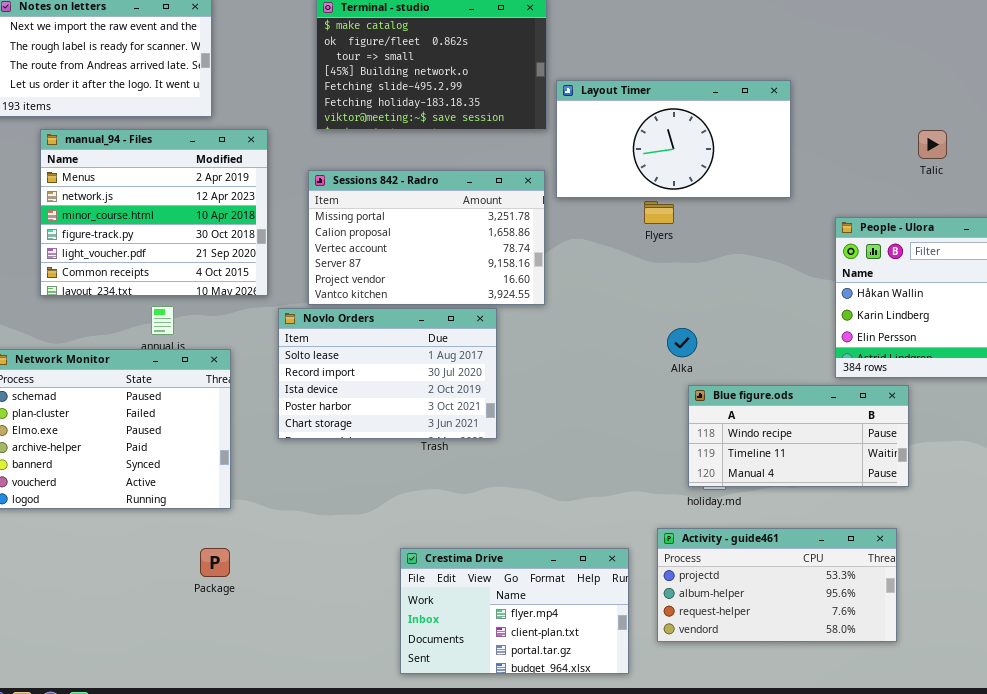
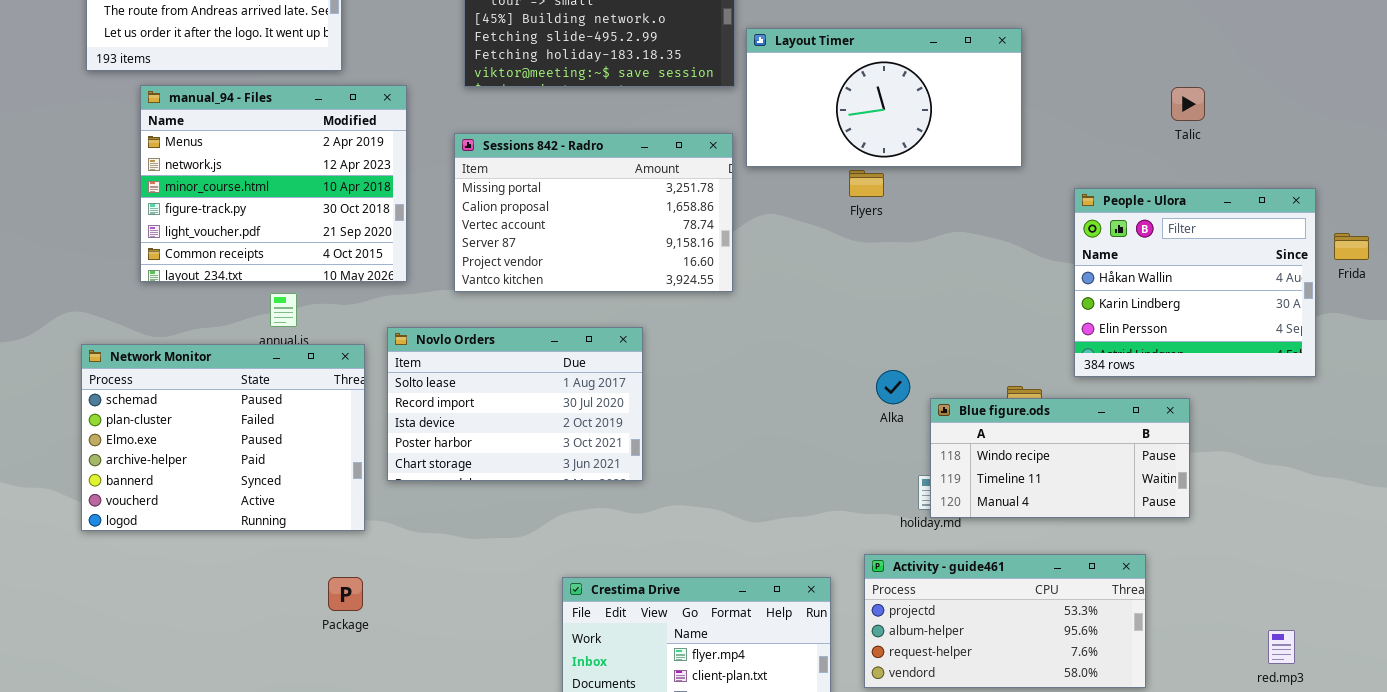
Novlo Orders: [278,308,497,439] -> [387,327,643,481], moved
Alka: [667,328,697,357] -> [876,370,910,404], moved
Blue figure.ods: [688,385,909,487] -> [930,398,1190,518], moved

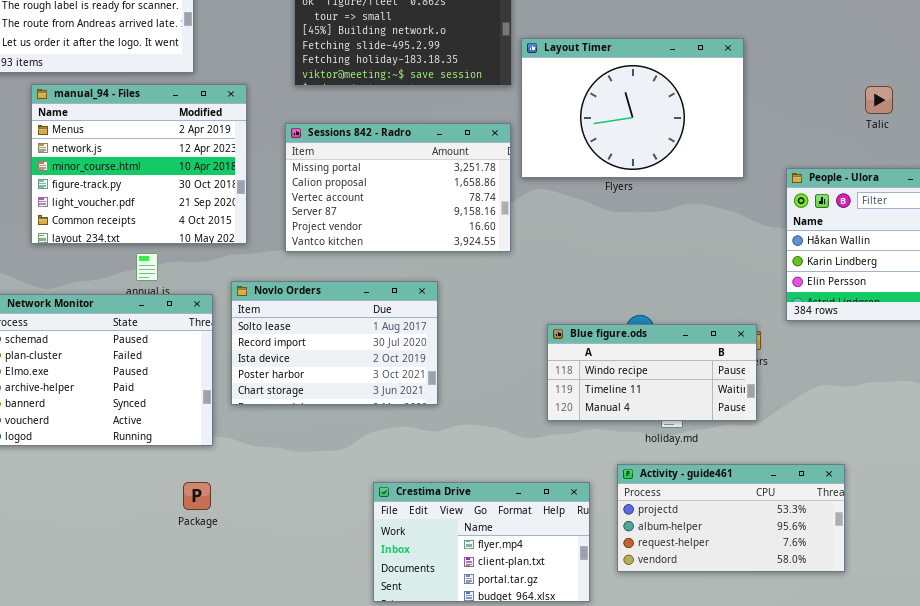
Layout Timer: [746,28,1022,167] -> [521,38,744,178], resized
Blue figure.ods: [930,398,1190,518] -> [547,324,757,421], moved

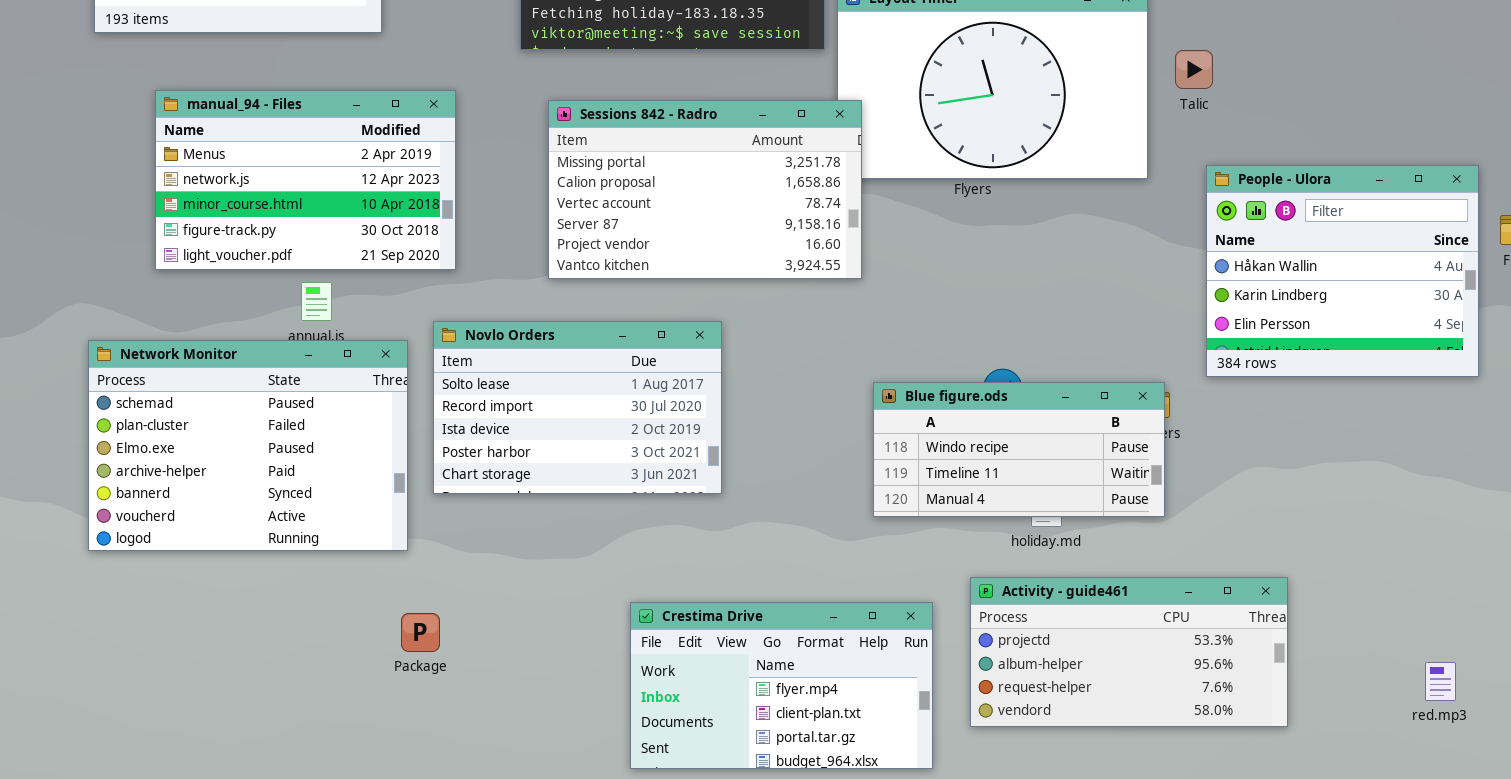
manual_94 - Files: [31,84,247,244] -> [155,90,456,270], resized
Talic: [865,86,893,114] -> [1175,50,1213,89], moved
Sessions 842 - Radro: [285,123,511,252] -> [548,100,862,279], moved
Package: [183,482,211,510] -> [401,613,440,652], moved

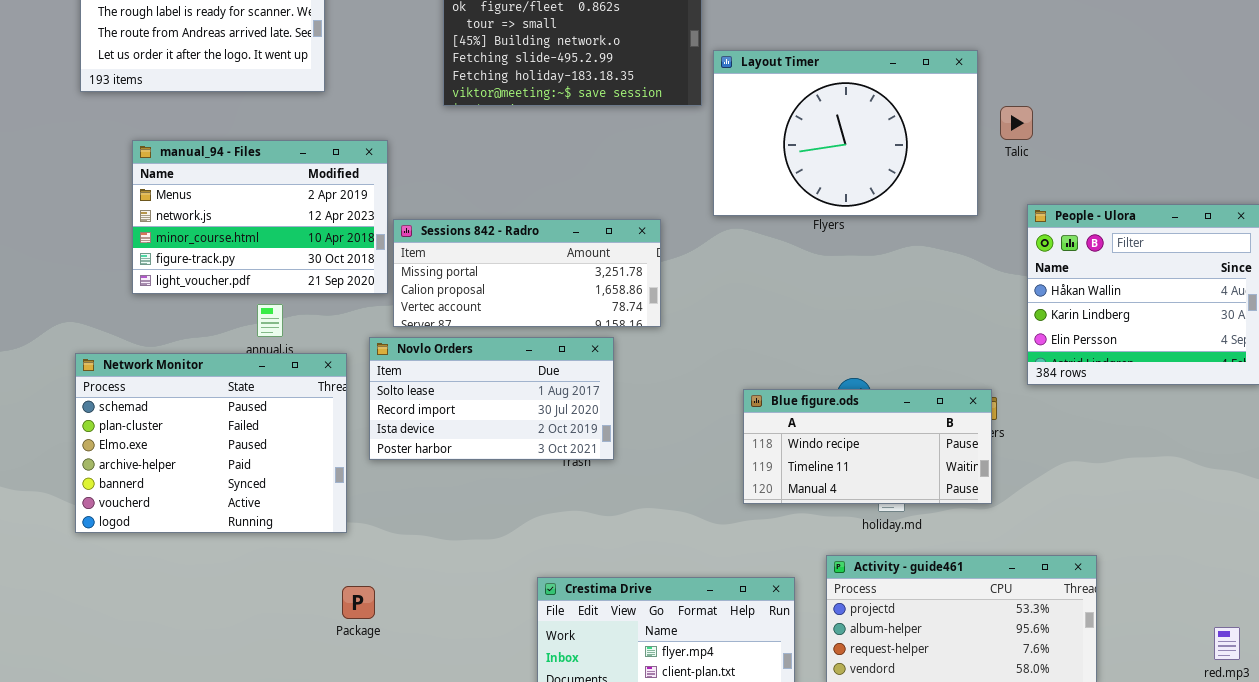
Sessions 842 - Radro: [548,100,862,279] -> [393,219,661,327], moved, resized
Novlo Orders: [433,321,722,494] -> [369,337,614,460], resized

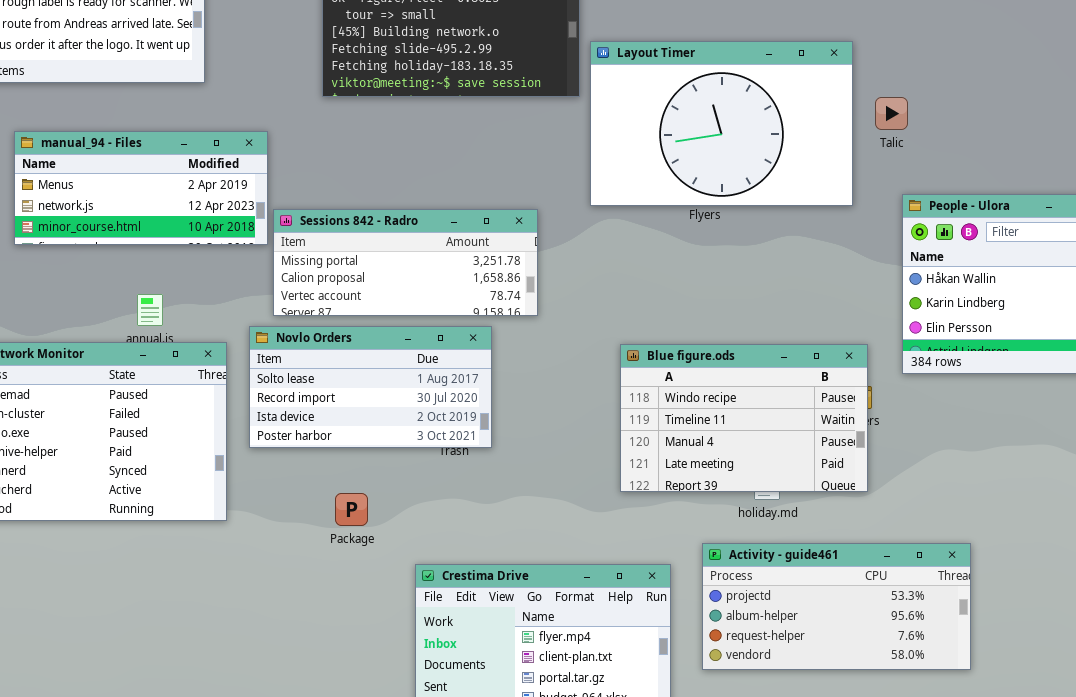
manual_94 - Files: [132,140,388,294] -> [14,131,268,245], resized
Blue figure.ods: [743,389,992,504] -> [620,344,868,492], resized
Package: [342,586,375,619] -> [335,493,368,526], moved

